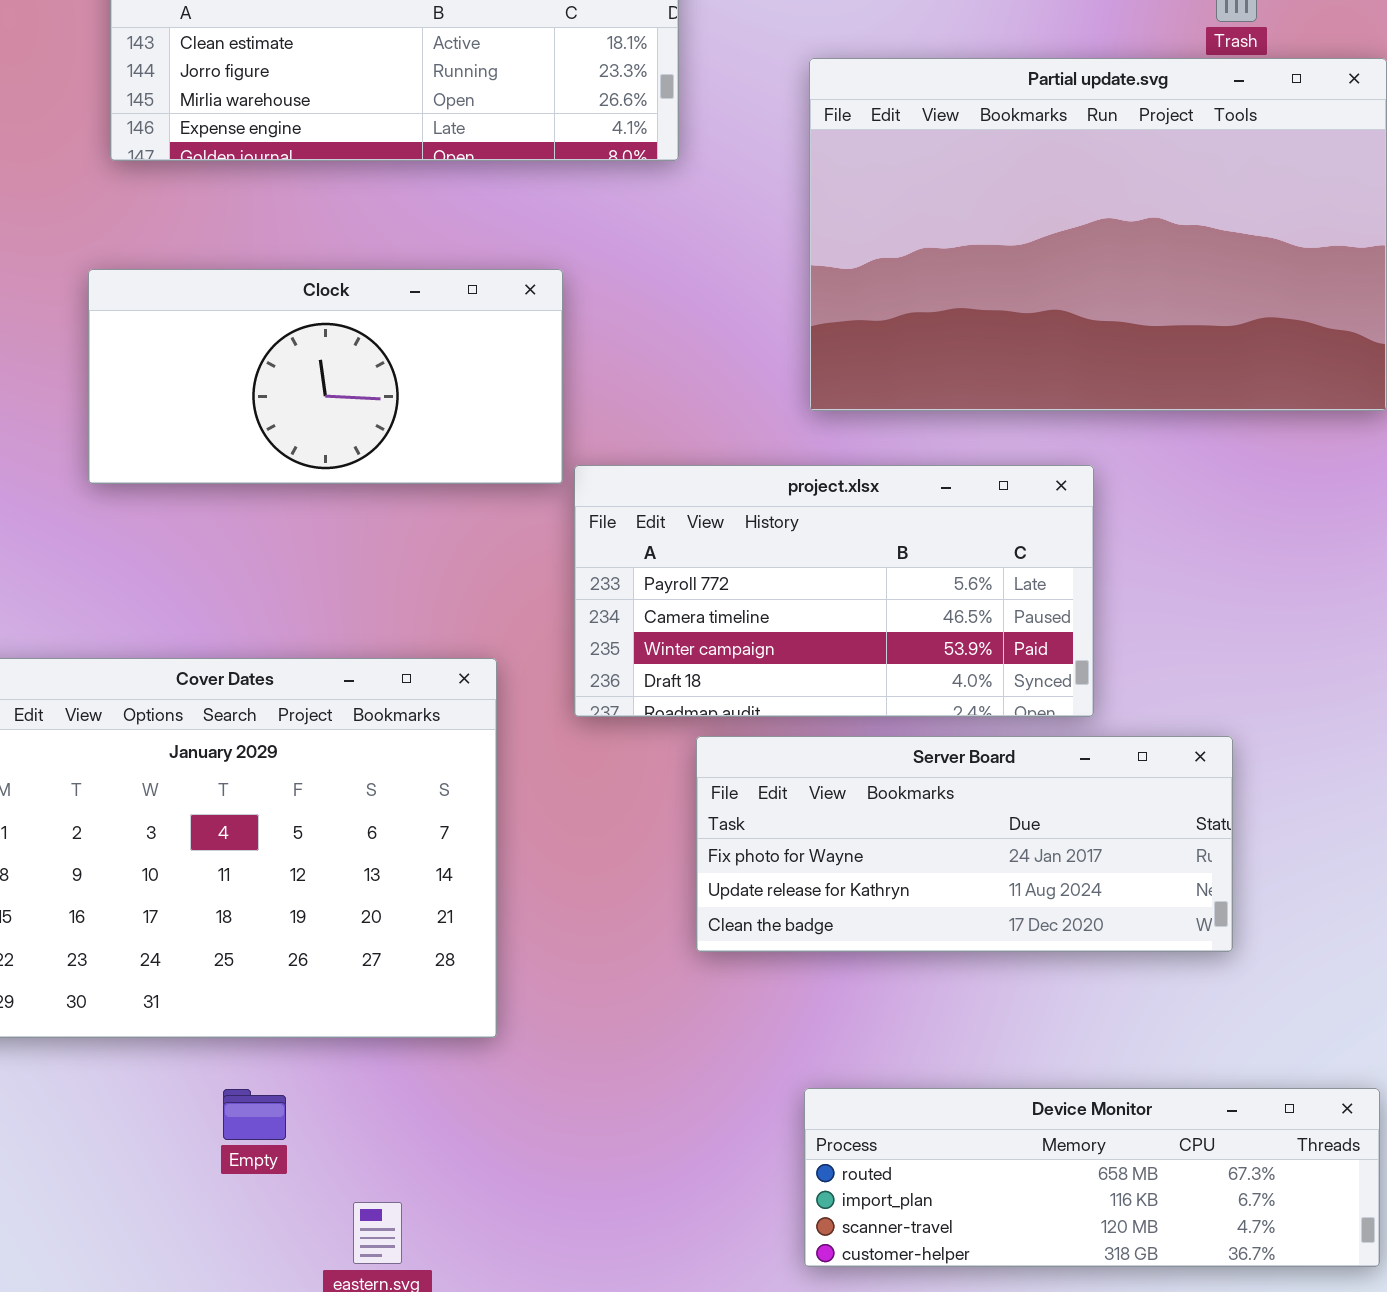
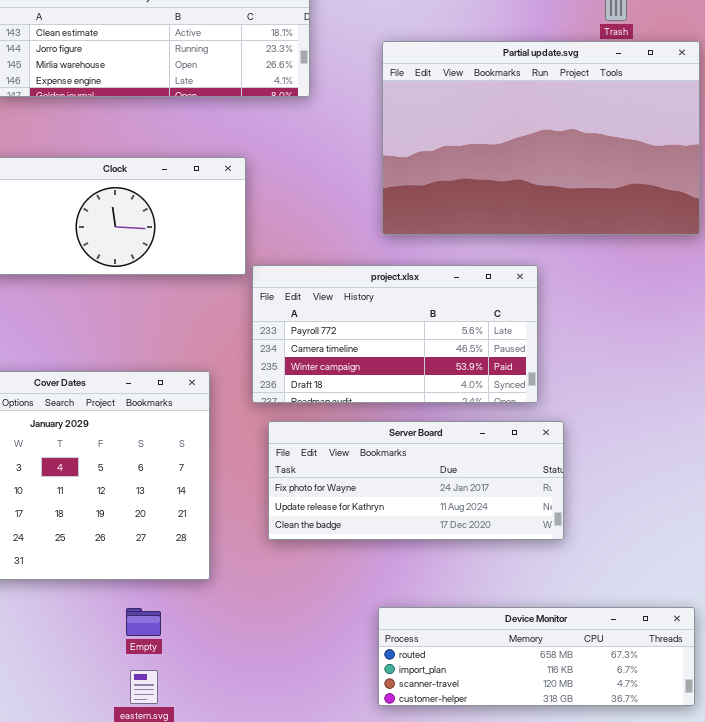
Server Board: [696,736,1233,952] -> [268,421,564,540], moved
Empty: [223,1089,286,1140] -> [126,608,161,636], moved

